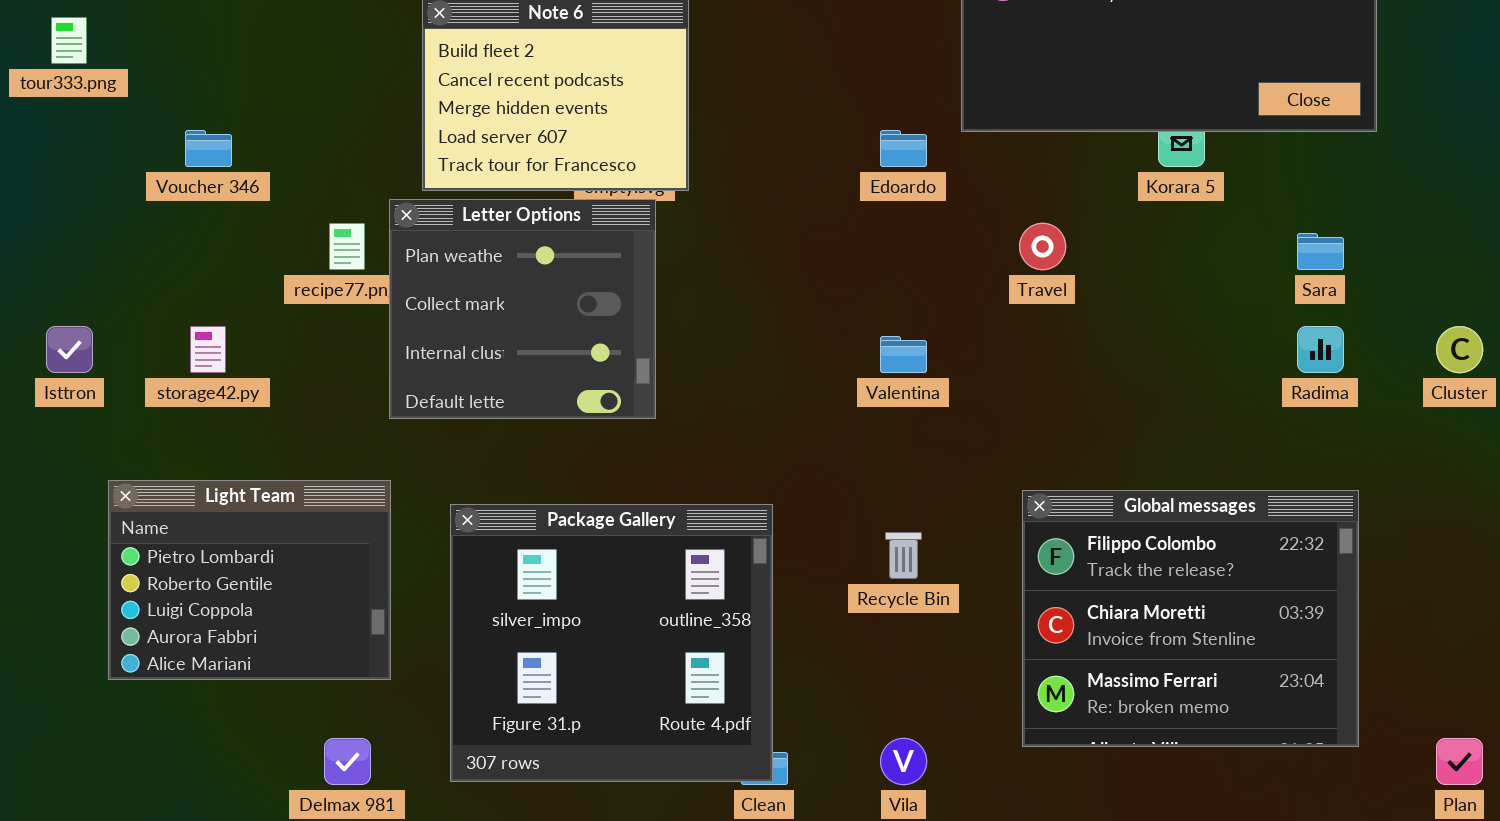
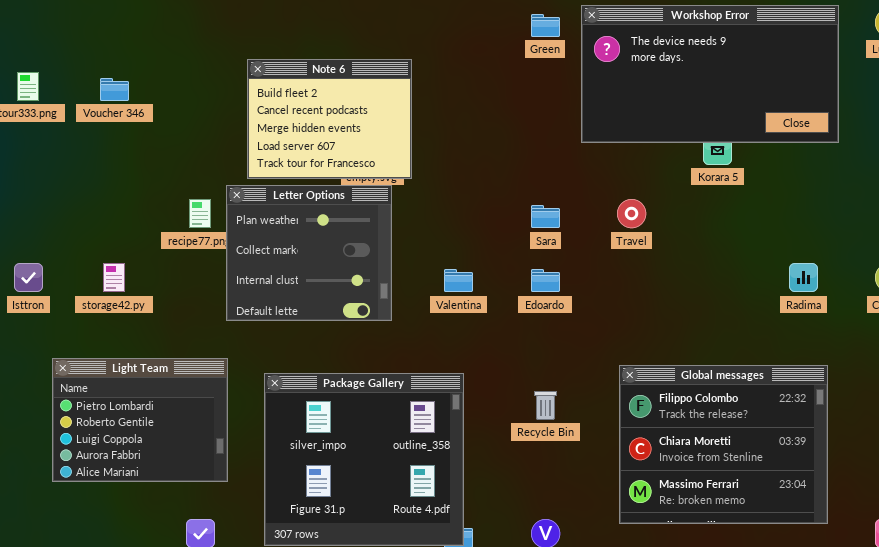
Voucher 346: [185,130,232,167] -> [100,78,129,101], moved
Edoardo: [880,130,927,167] -> [531,269,560,292], moved
Sara: [1297,233,1344,270] -> [531,205,560,228], moved
Valentina: [880,336,927,373] -> [444,269,473,292], moved

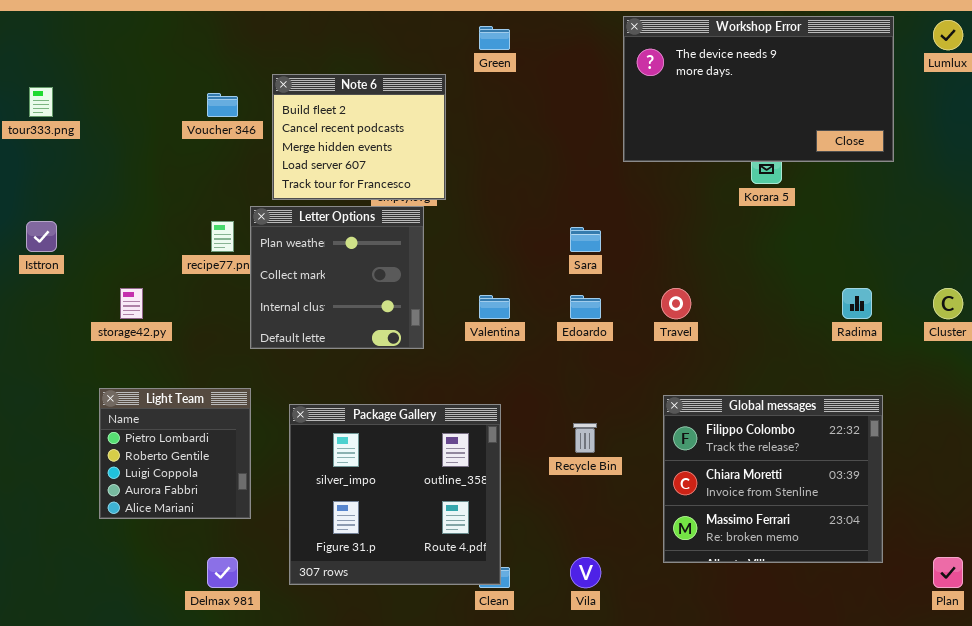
Green: [531,14,560,37] -> [479,26,510,50], moved
Voucher 346: [100,78,129,101] -> [207,93,238,117], moved
Travel: [617,199,646,228] -> [661,288,691,319], moved
Isttron: [14,263,43,292] -> [26,221,57,252], moved
Light Team: [52,358,228,482] -> [99,388,251,519], resized

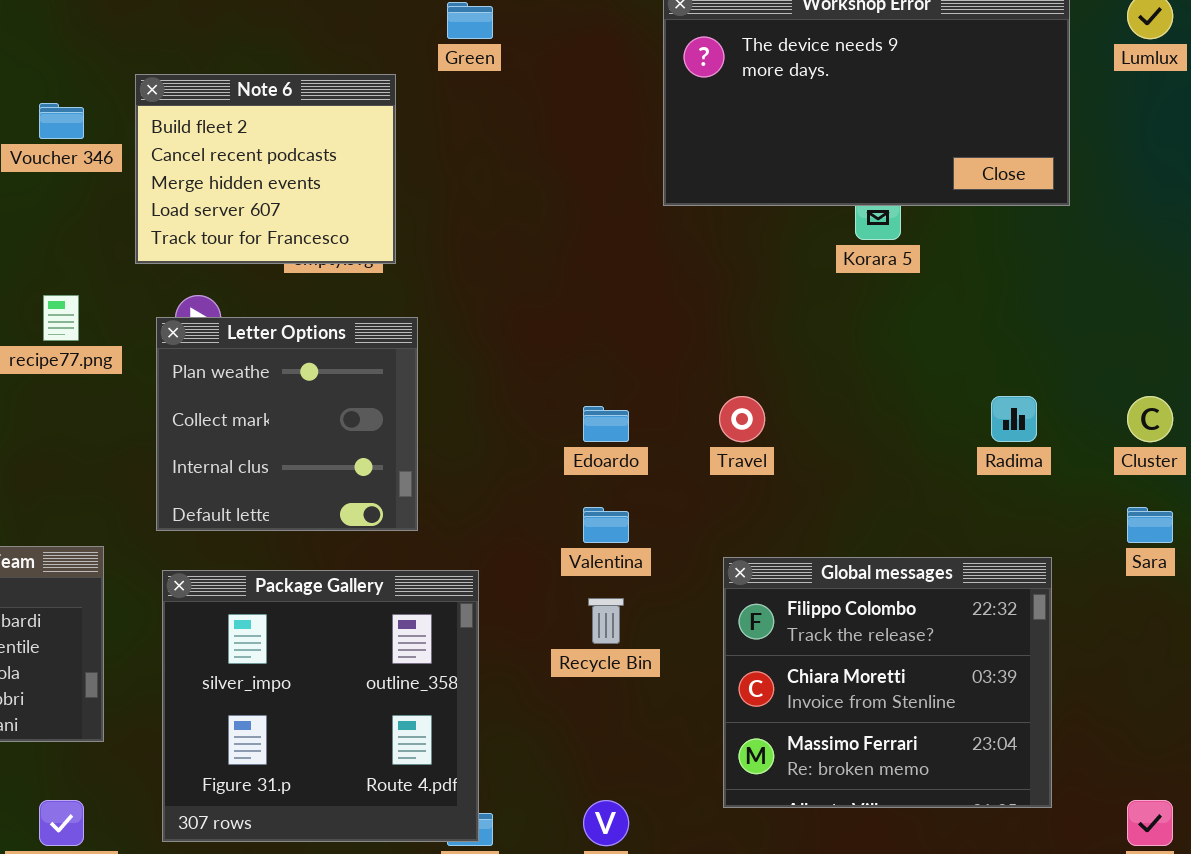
Letter Options: [250,206,424,349] -> [156,317,418,531], moved
Sara: [570,227,601,252] -> [1127,507,1173,543], moved
Valentina: [479,295,510,319] -> [583,507,629,543], moved

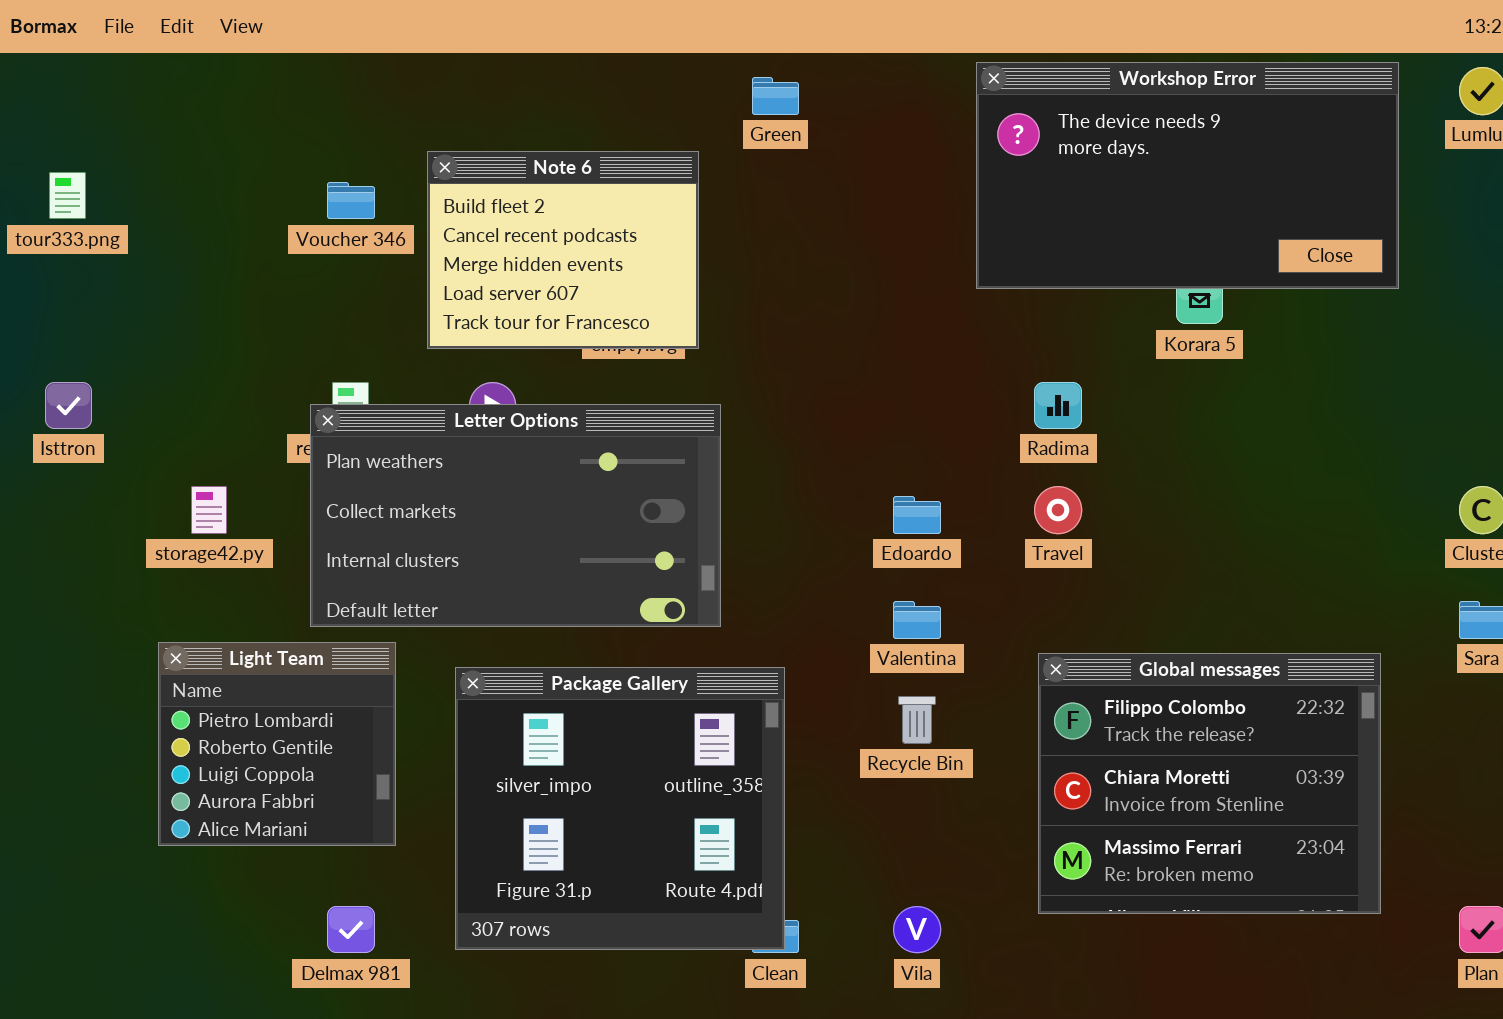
Letter Options: [156,317,418,531] -> [310,404,721,627], resized
Radima: [991,396,1037,442] -> [1034,382,1082,429], moved

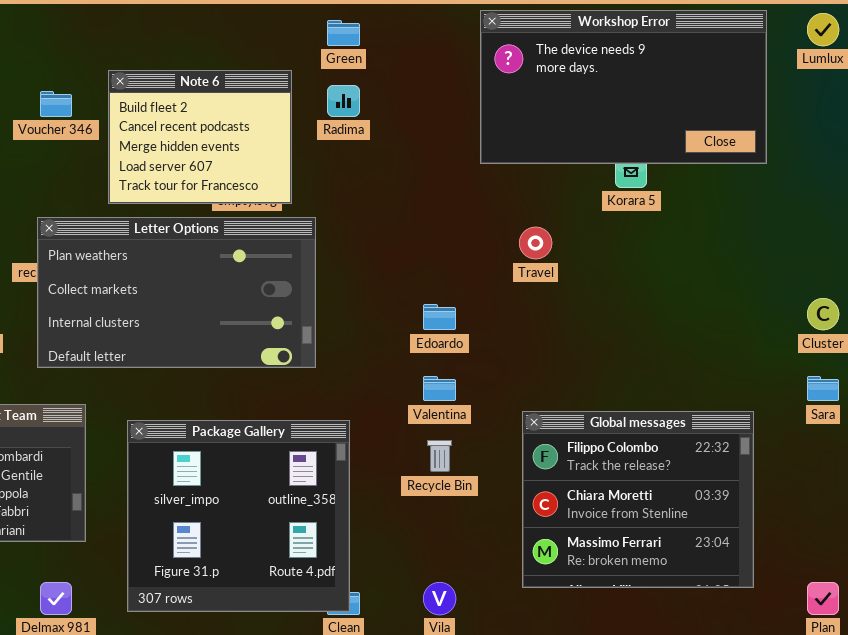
Radima: [1034,382,1082,429] -> [327,85,360,117], moved
Letter Options: [310,404,721,627] -> [37,217,316,368], moved
Travel: [1034,486,1082,534] -> [519,227,552,259], moved

